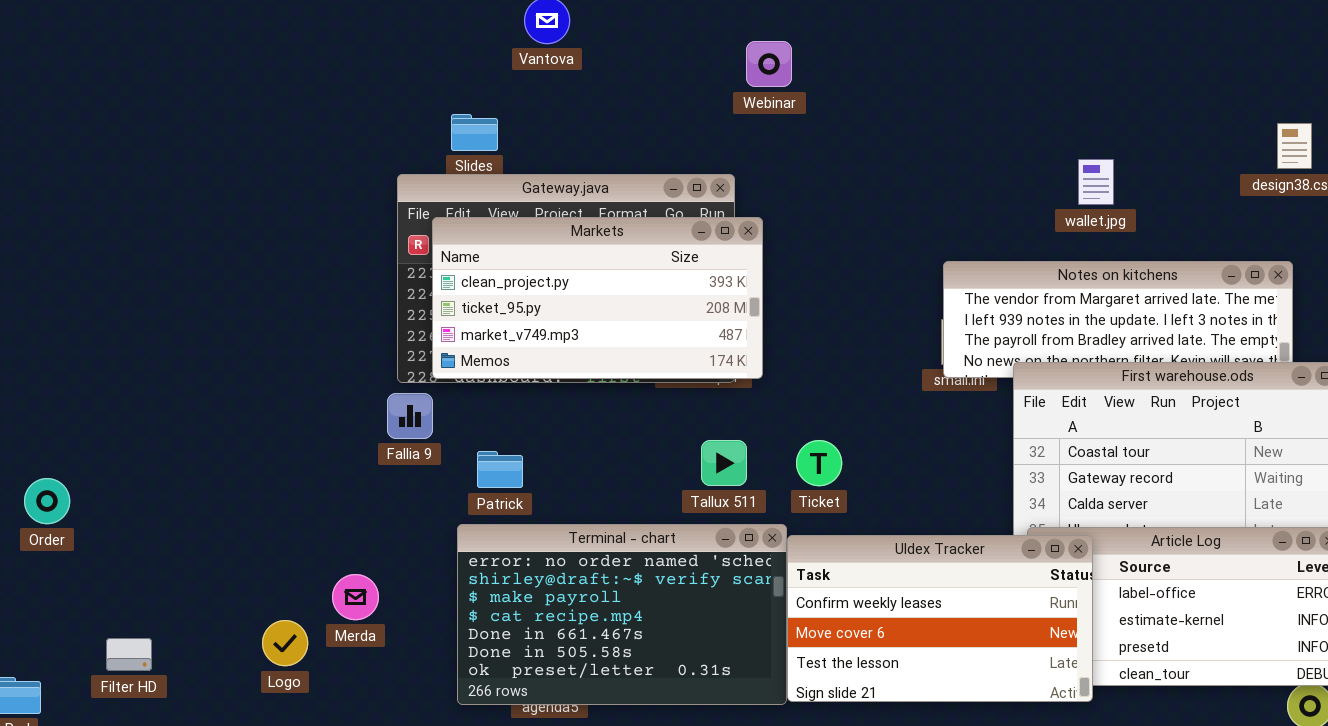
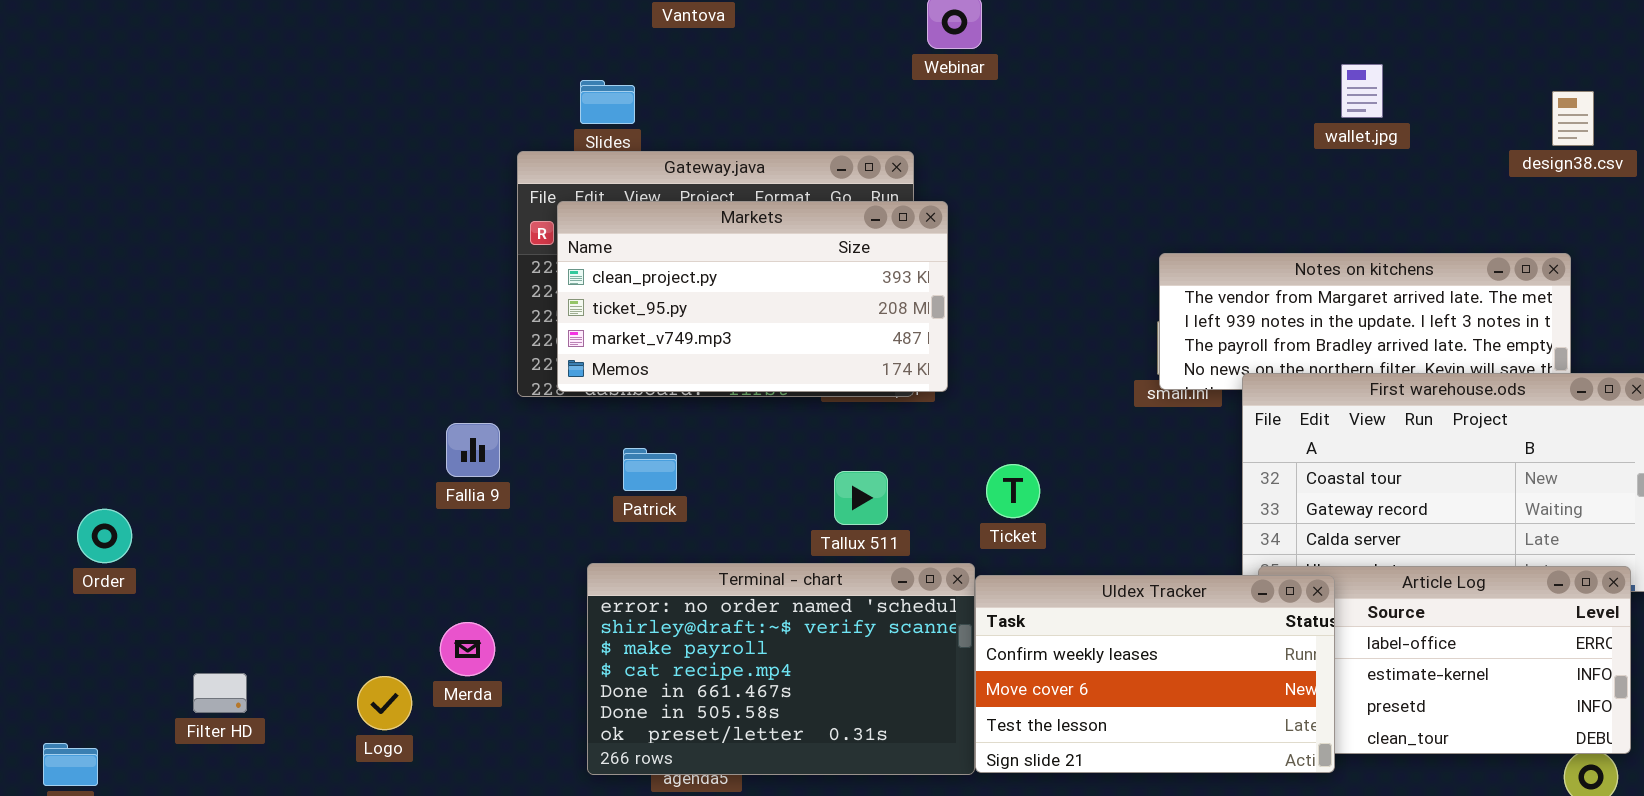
wallet.jpg: [1078,159,1114,205] -> [1341,64,1383,118], moved
Fallia 9: [387,393,433,439] -> [446,423,500,477], moved
Tallux 511: [701,440,747,486] -> [834,471,888,525], moved
Patrick: [477,451,523,488] -> [623,448,677,491], moved
Filter HD: [106,638,152,671] -> [193,673,247,713], moved

